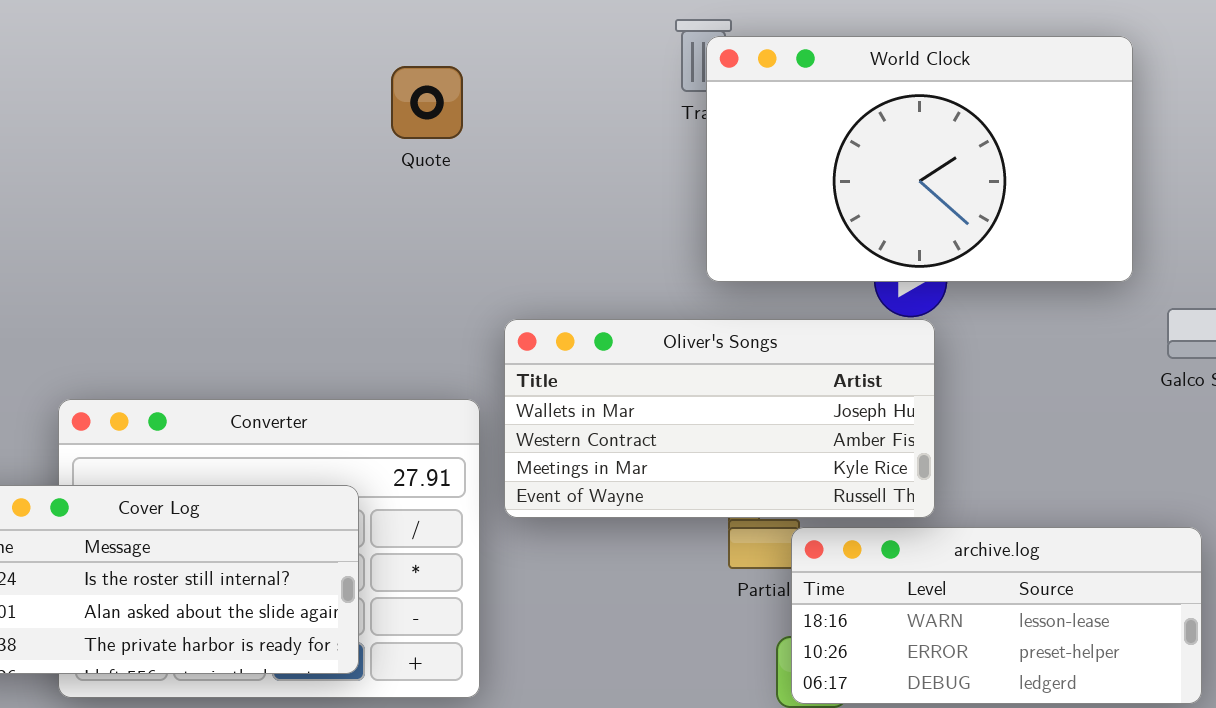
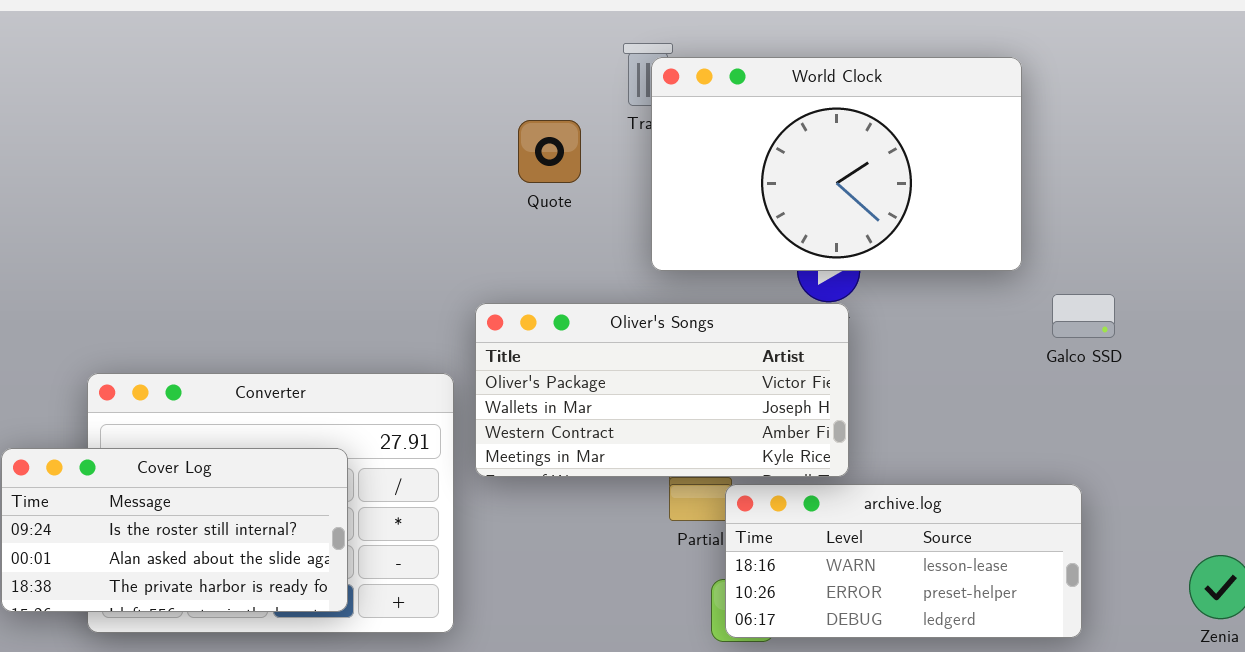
Quote: [391,66,463,139] -> [518,120,581,183], moved
Oliver's Songs: [504,319,935,518] -> [475,303,849,477], scrolled up 1 row

